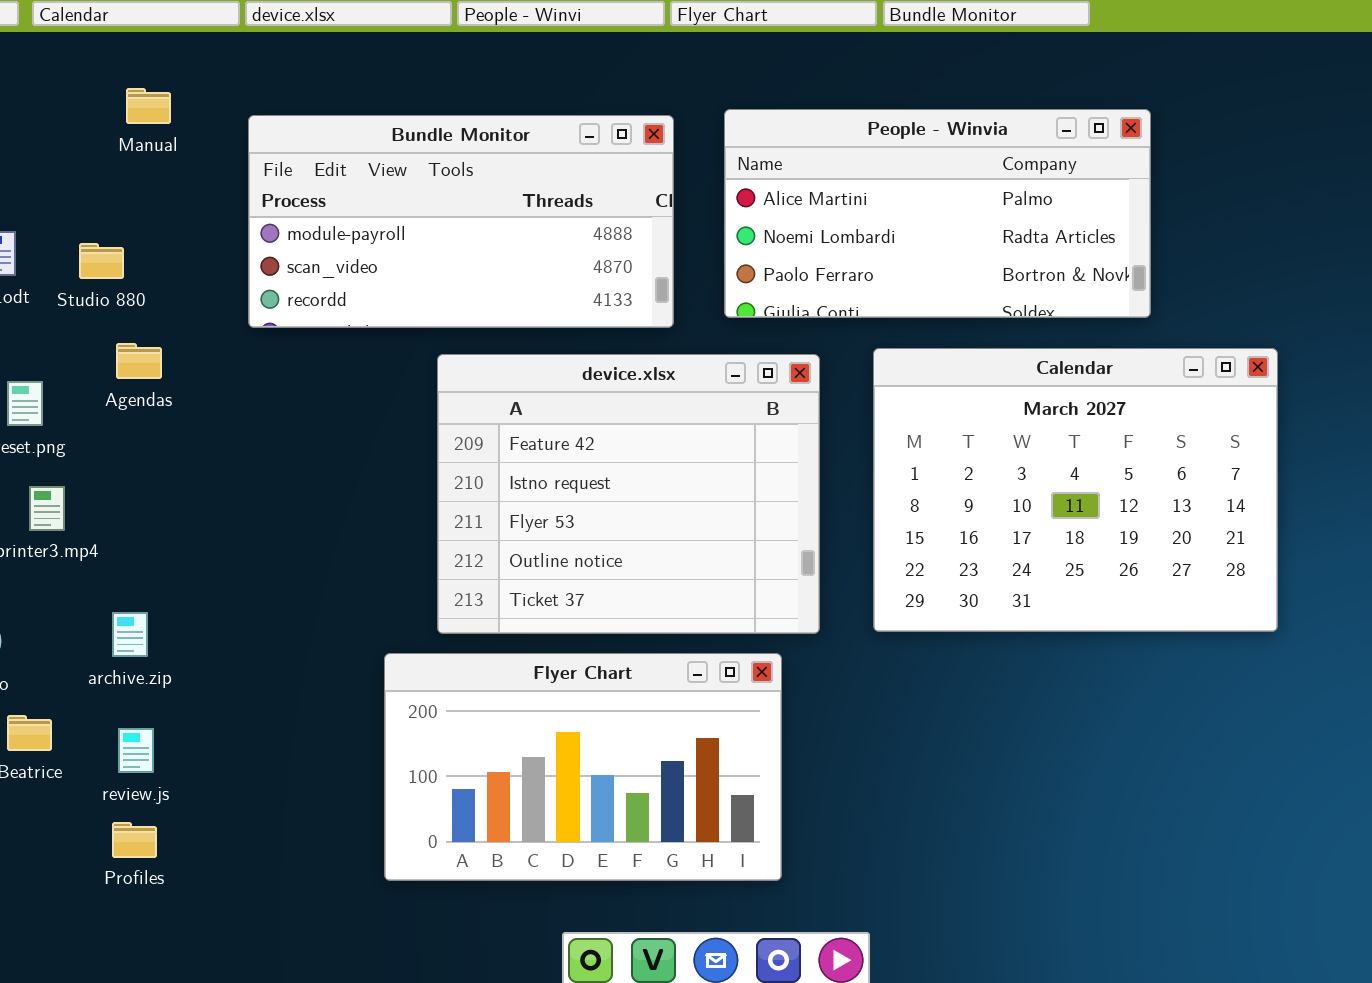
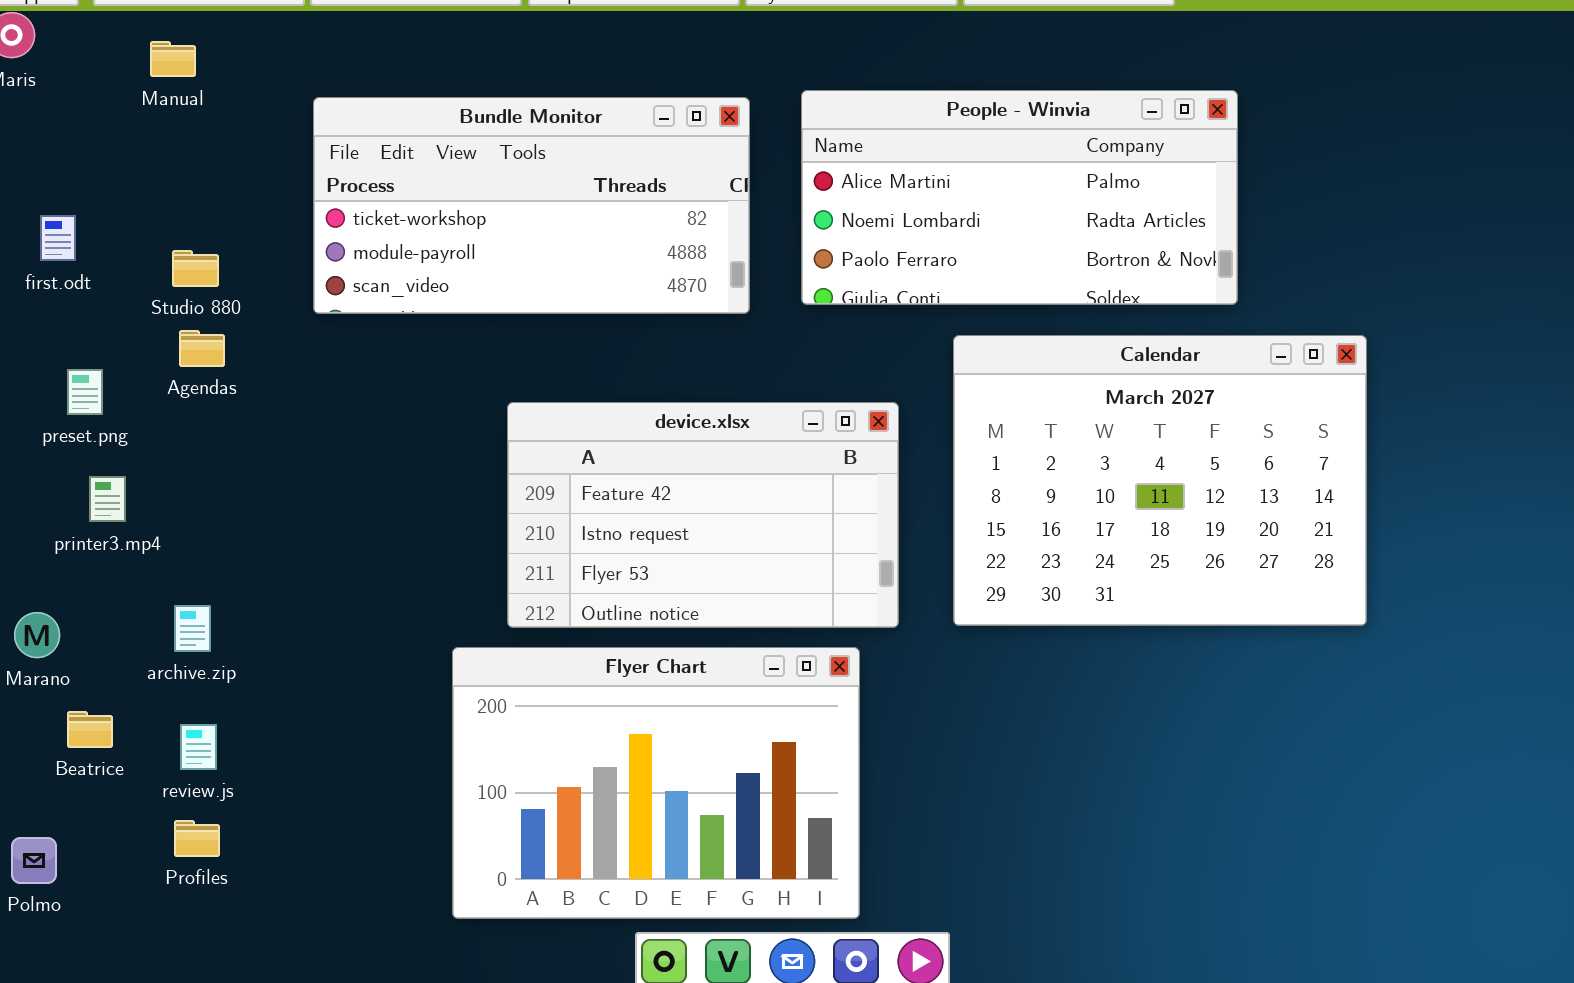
Manual: [126,88,171,124] -> [150,41,196,77], moved
Bundle Monitor: [248,115,674,328] -> [313,97,750,314], scrolled up 1 row
Studio 880: [79,243,124,279] -> [172,250,219,287], moved
device.xlsx: [437,354,820,634] -> [507,402,899,628], resized
Flyer Chart: [384,653,782,881] -> [452,647,860,919], resized

